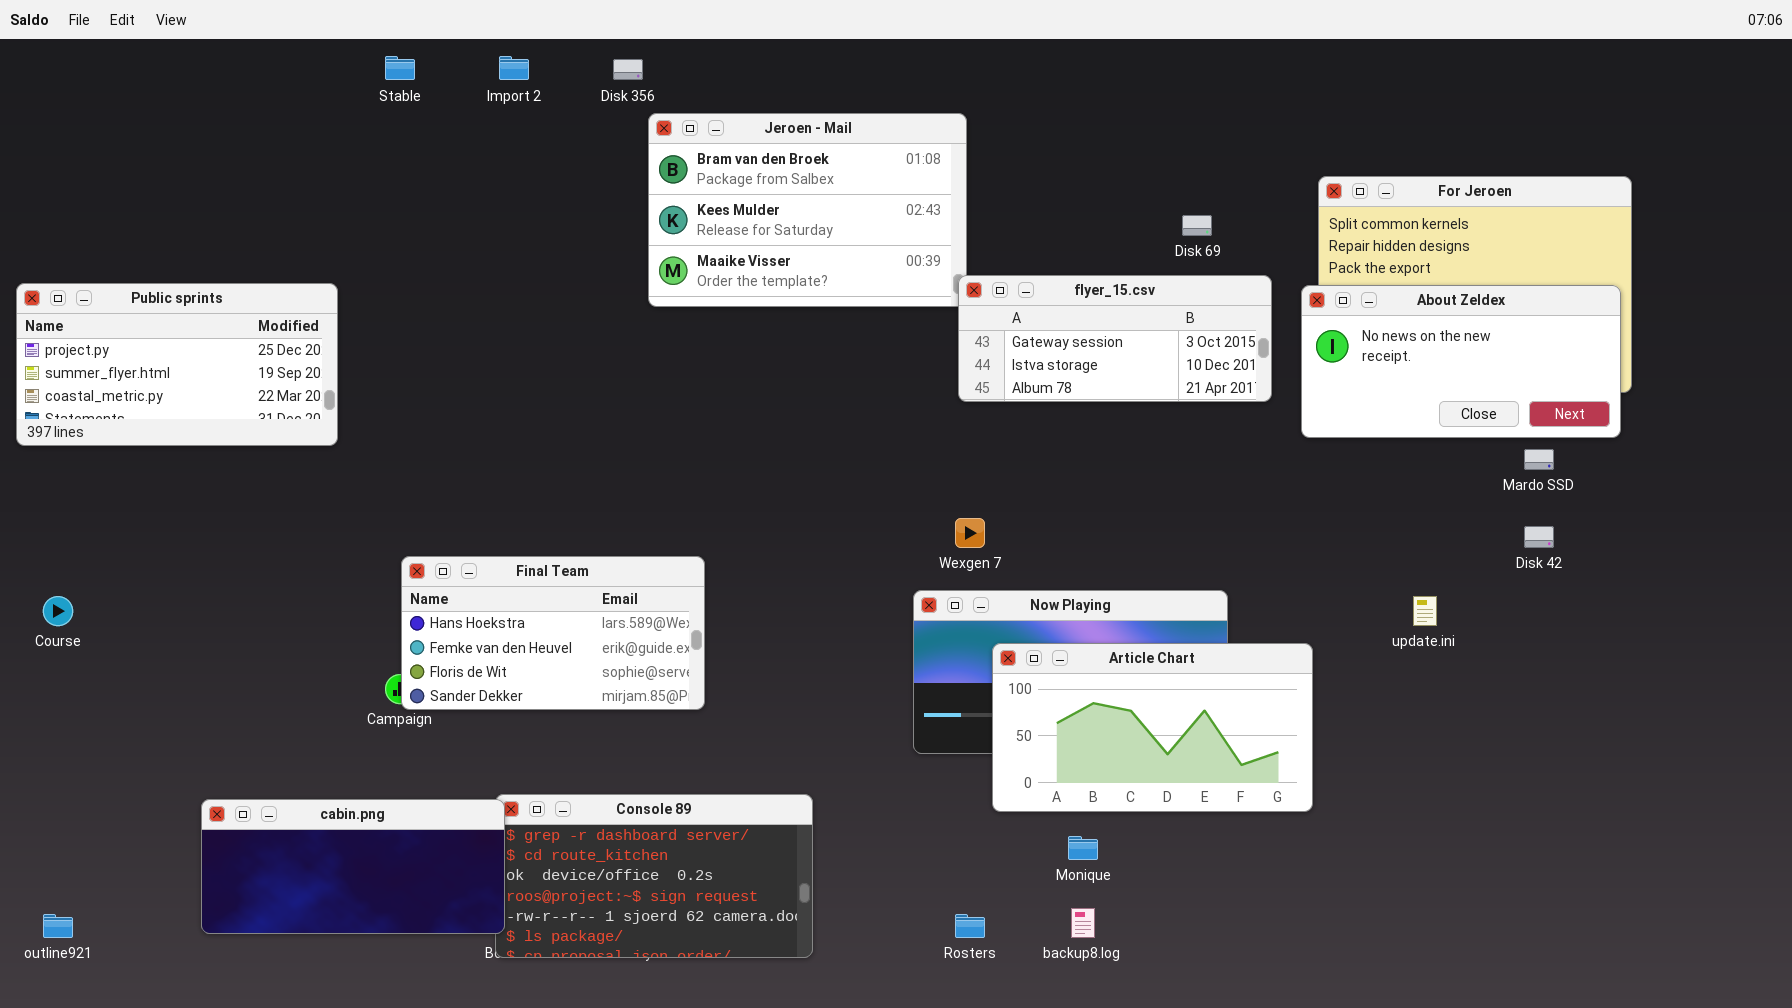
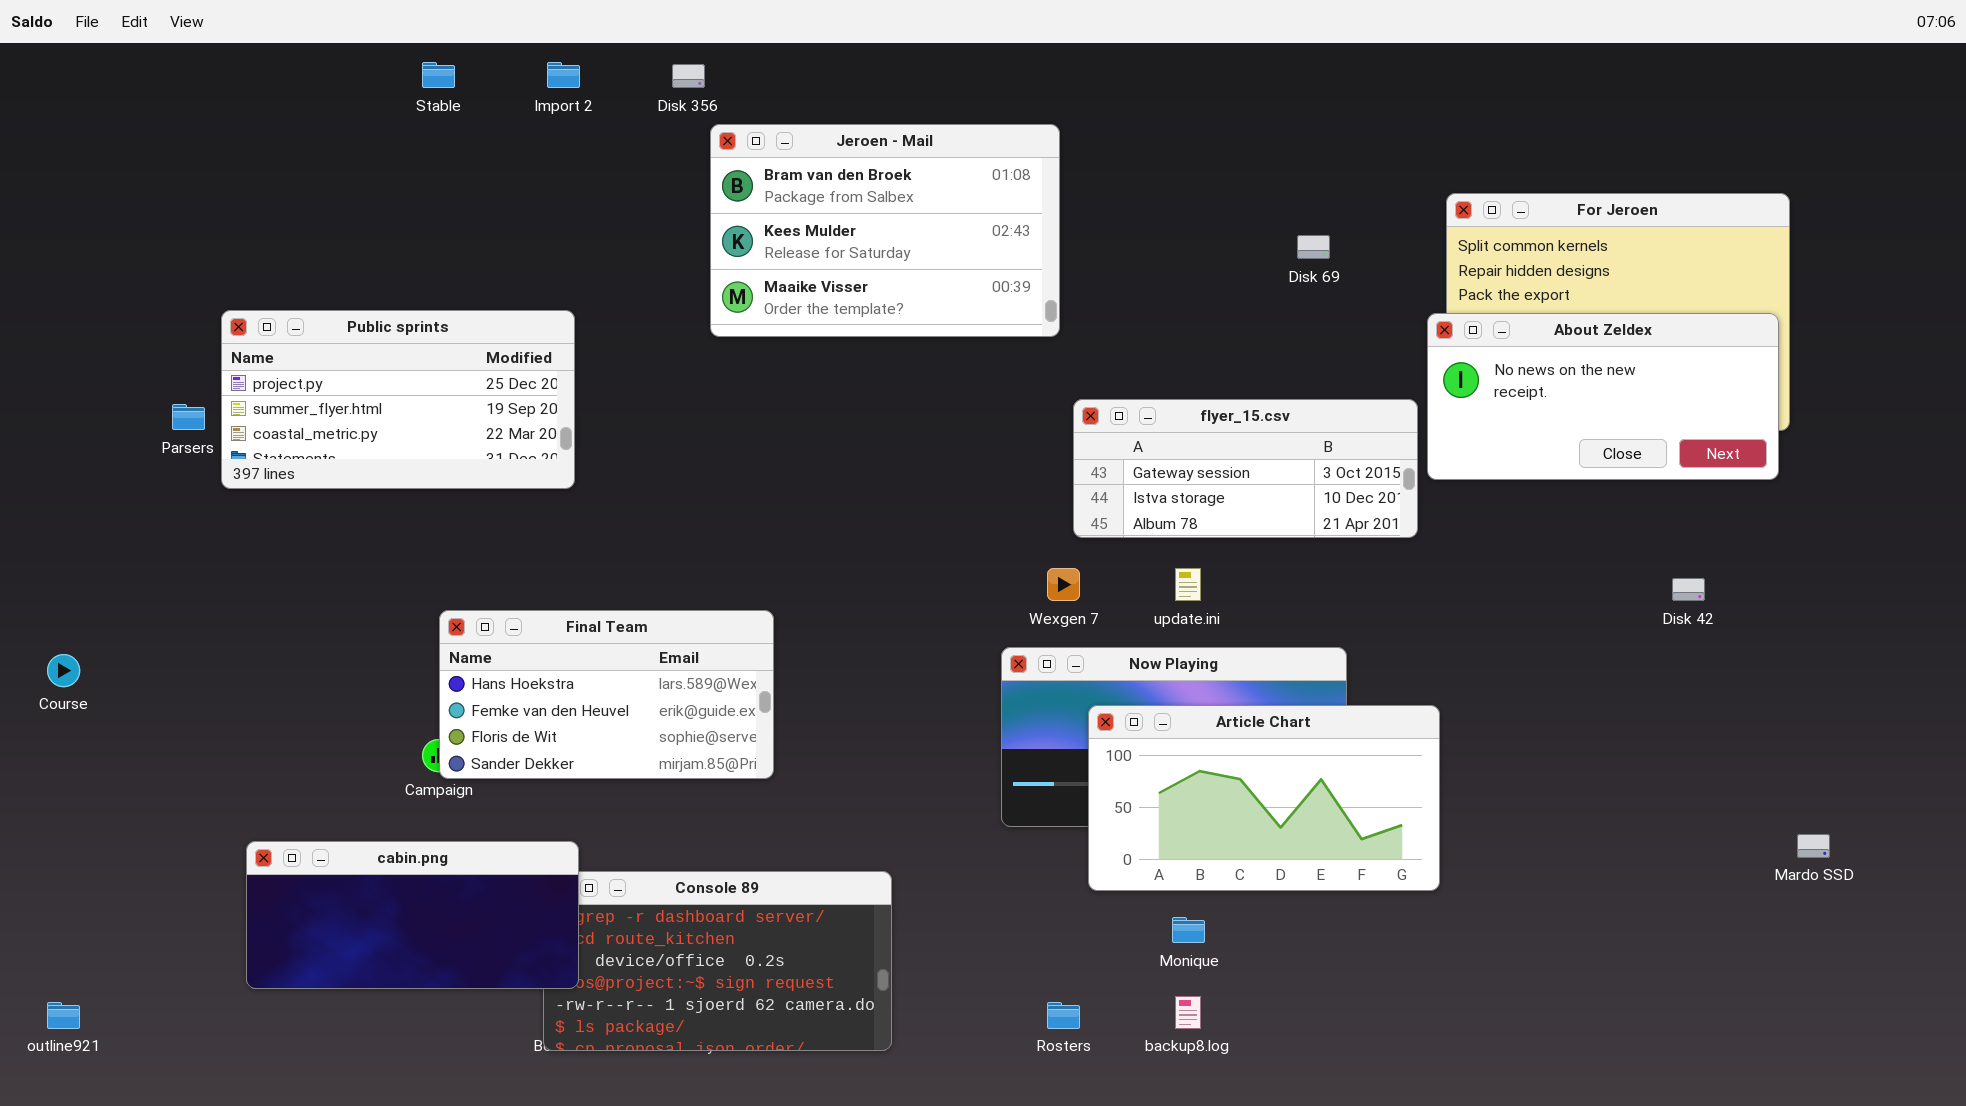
flyer_15.csv: [958,275,1272,402] -> [1073,399,1418,538], moved
Public sprints: [16,283,338,446] -> [221,310,575,489], moved
Mardo SSD: [1524,449,1554,470] -> [1797,834,1830,858], moved
update.ini: [1413,596,1437,626] -> [1175,568,1201,601], moved
cabin.png: [201,799,505,934] -> [246,841,579,989], moved

